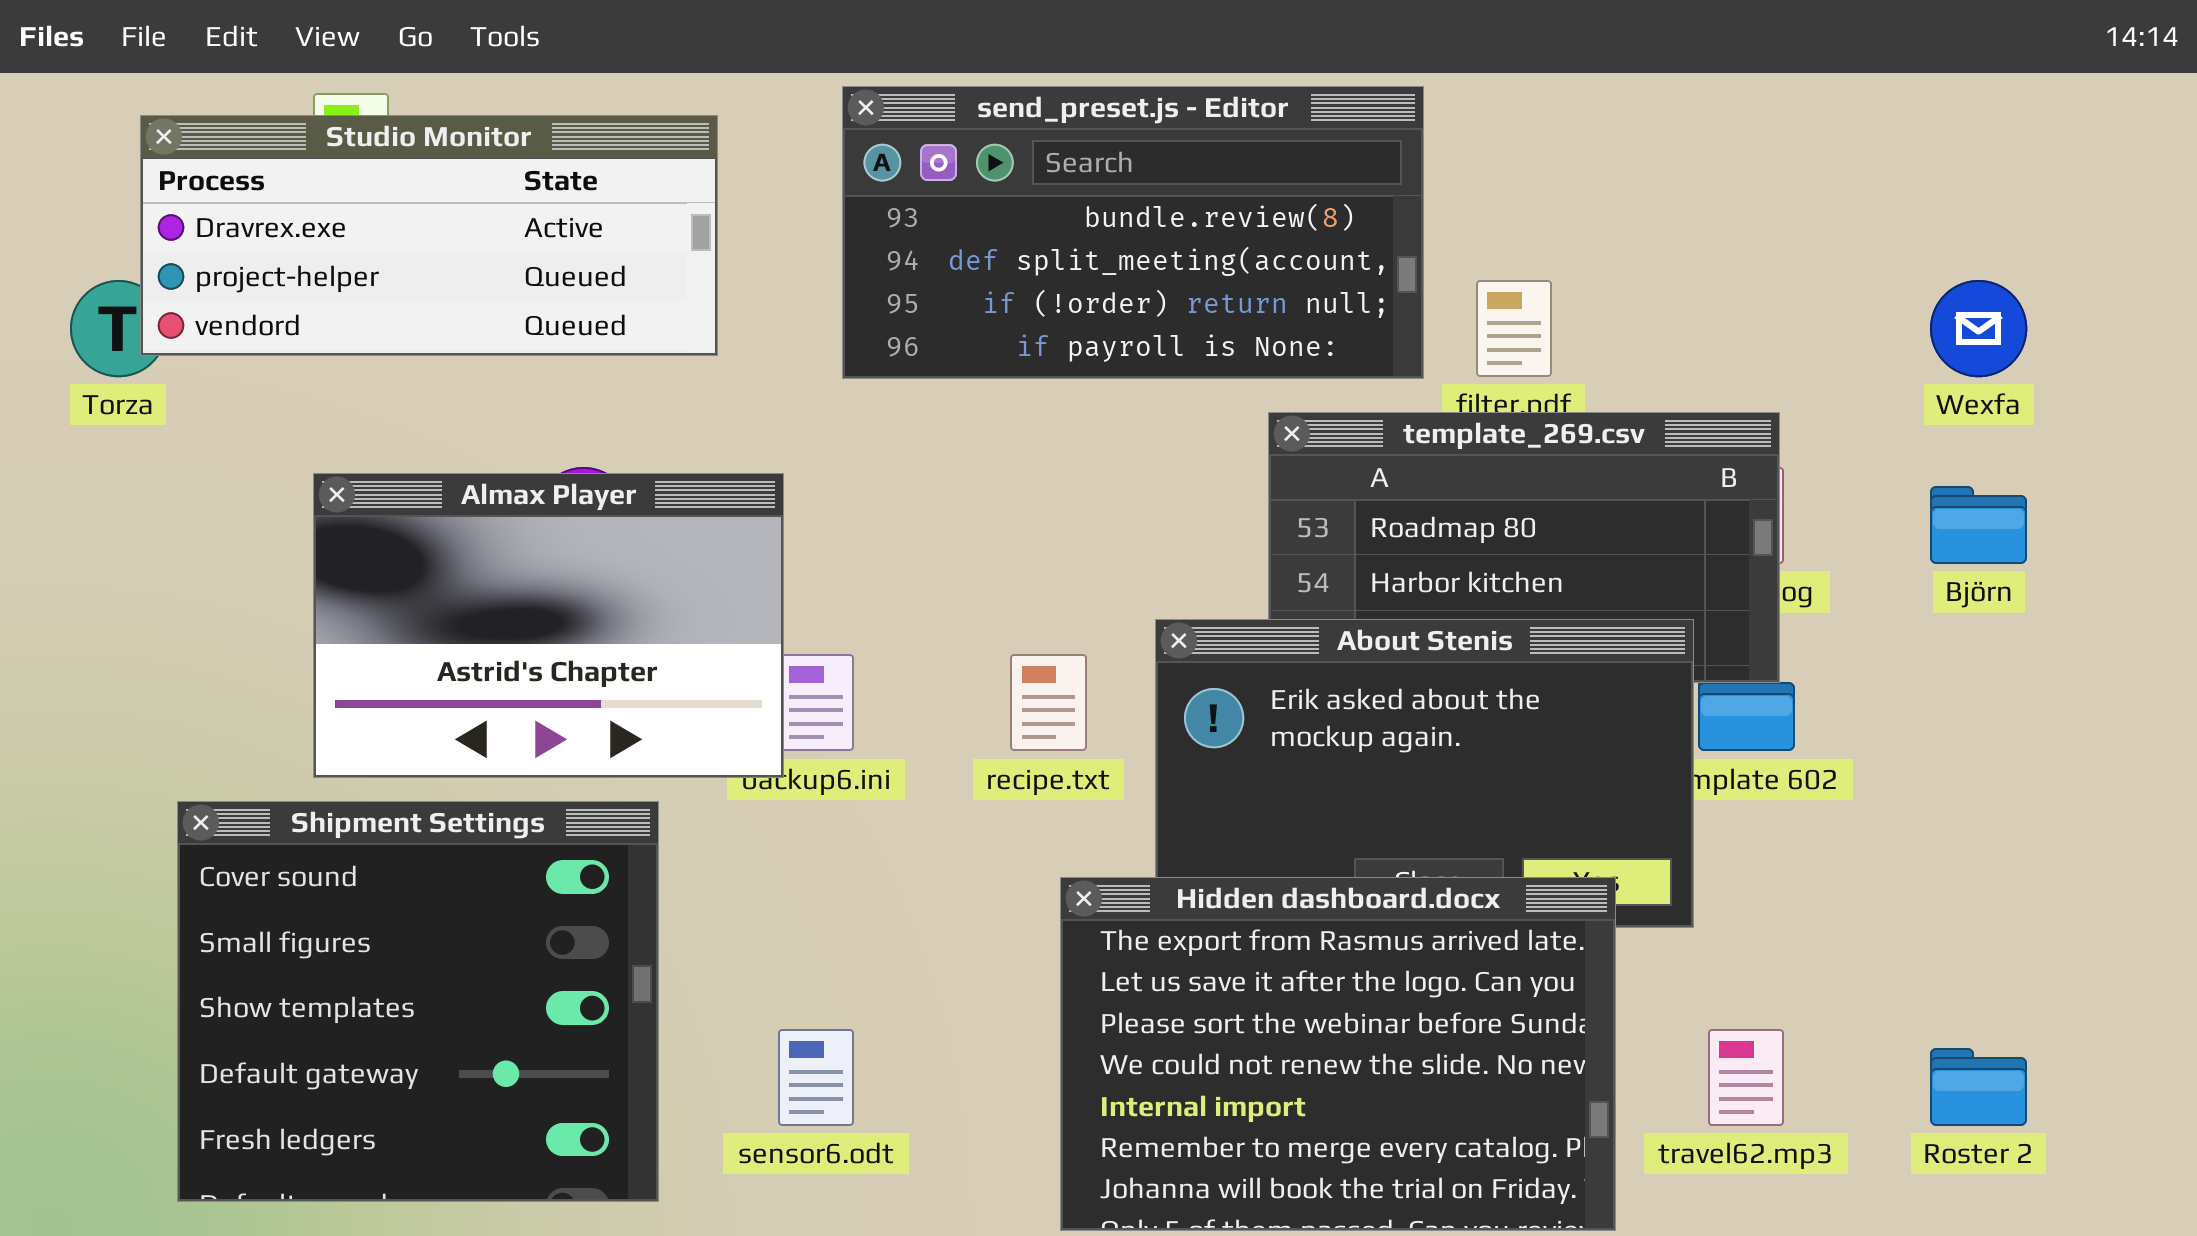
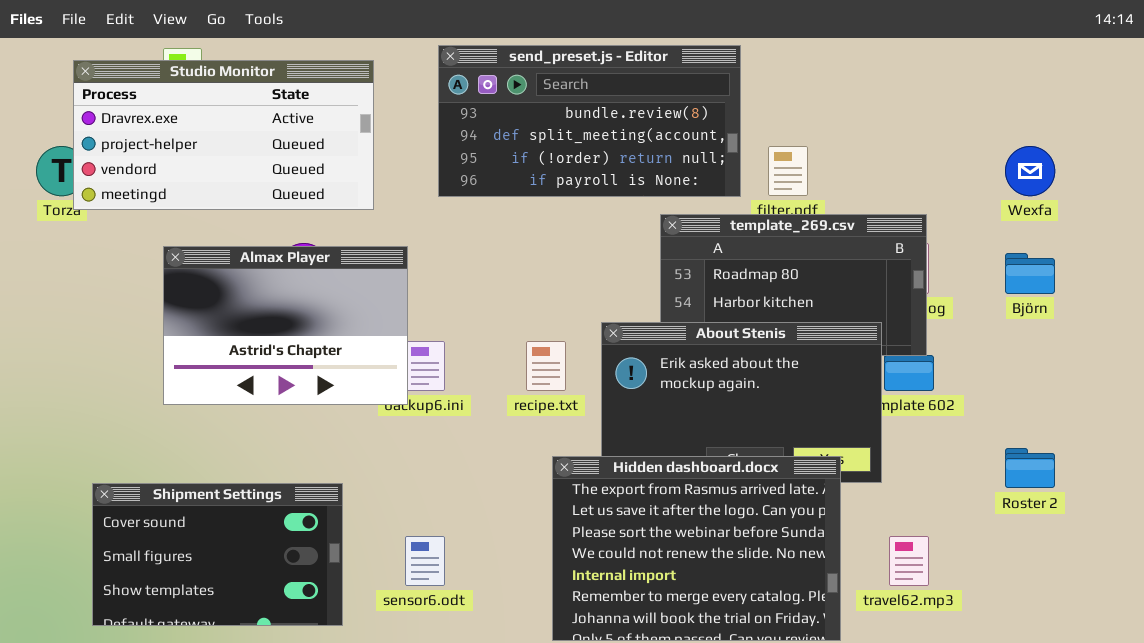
Studio Monitor: [140,115,718,356] -> [73,60,374,210], resized
Shipment Settings: [177,801,659,1202] -> [92,483,343,626], resized
Roster 2: [1930,1048,2027,1126] -> [1005,448,1055,488], moved

